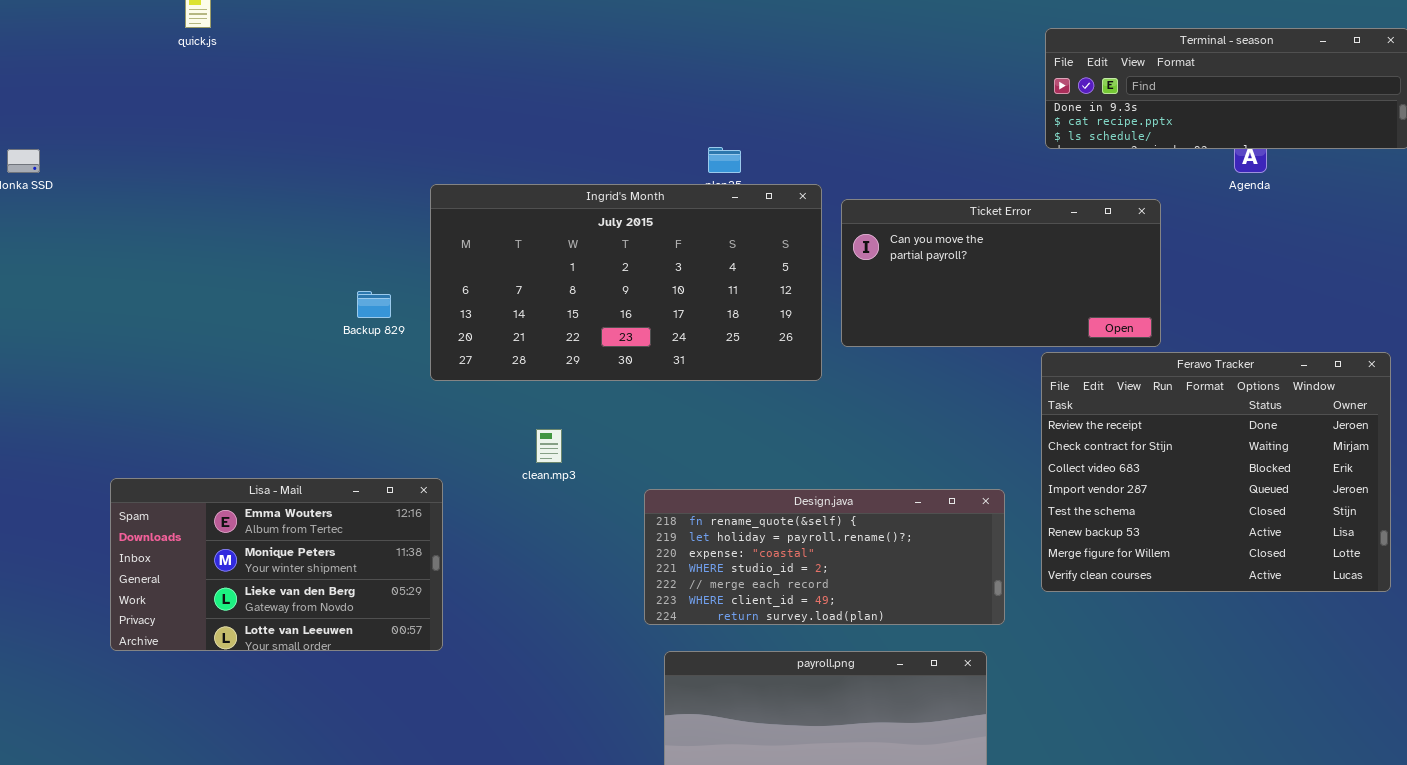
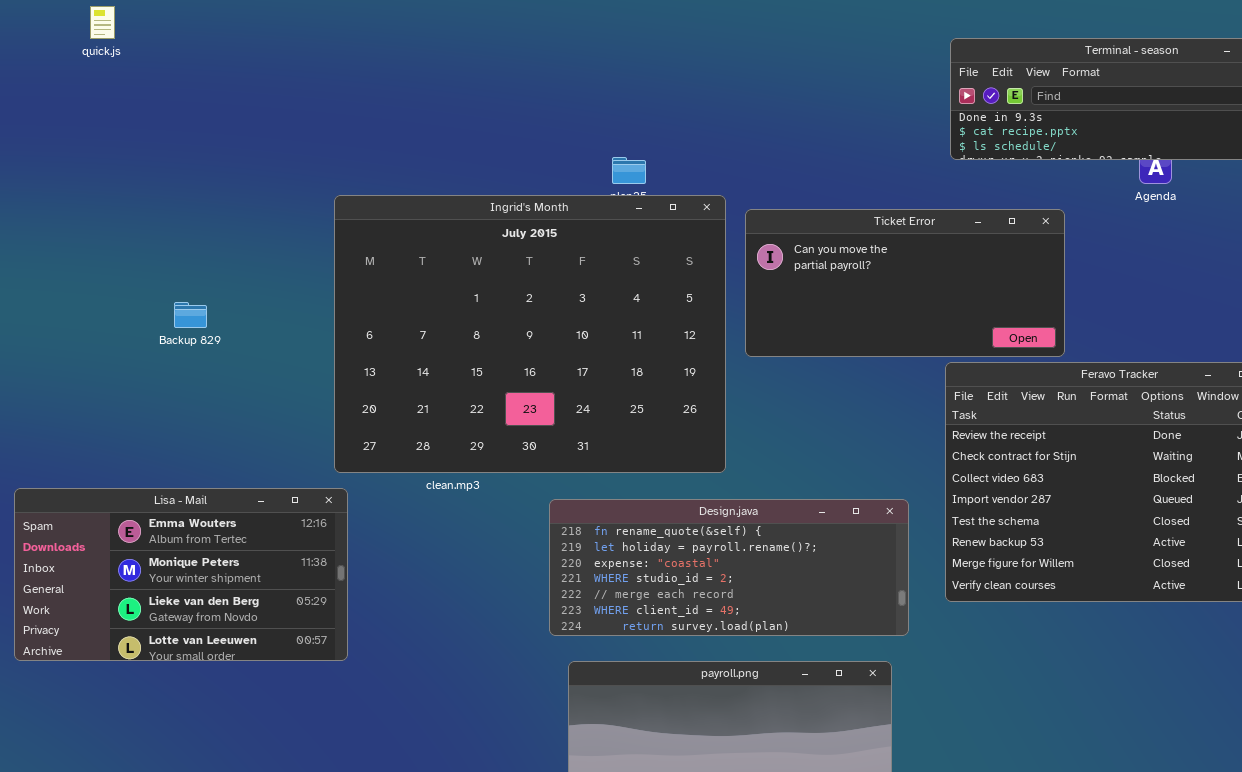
Ingrid's Month: [430,184,822,381] -> [334,195,726,473], resized
Backup 829: [357,291,391,318] -> [174,302,207,328], moved

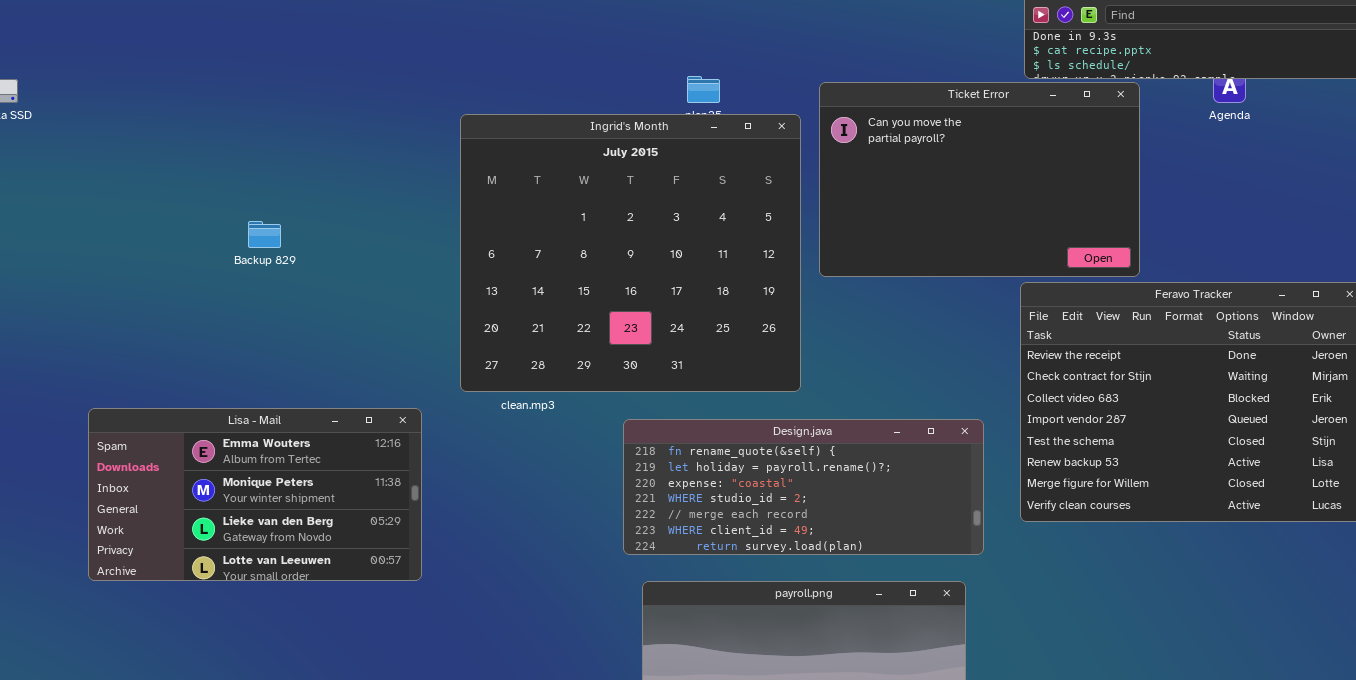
Ingrid's Month: [334,195,726,473] -> [460,114,801,392], resized
Ticket Error: [745,209,1065,357] -> [819,82,1140,277], resized

